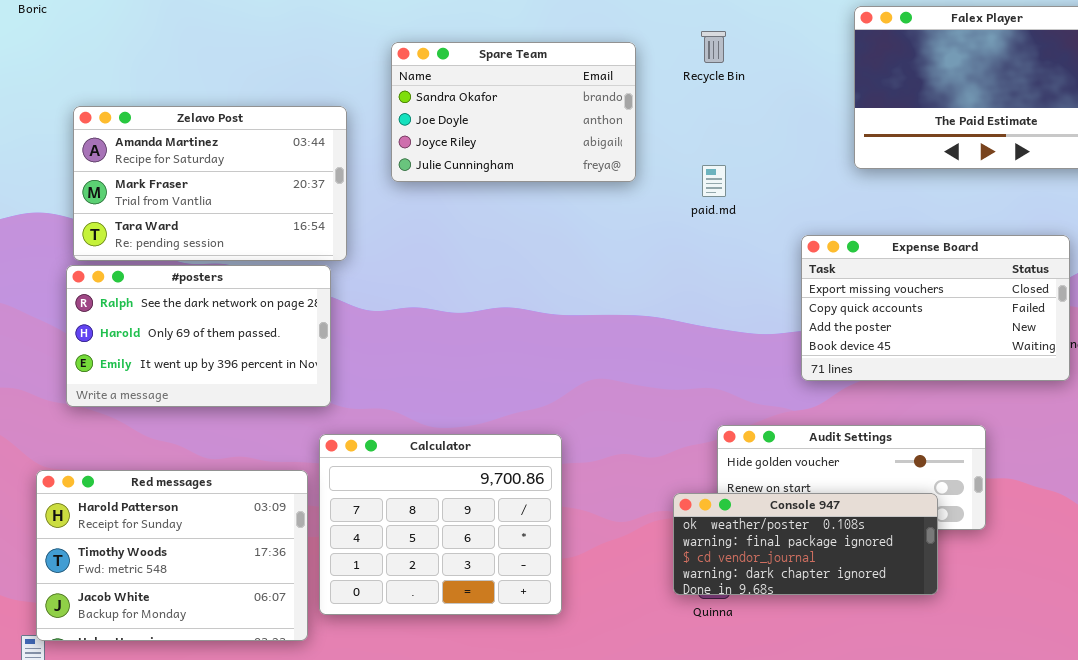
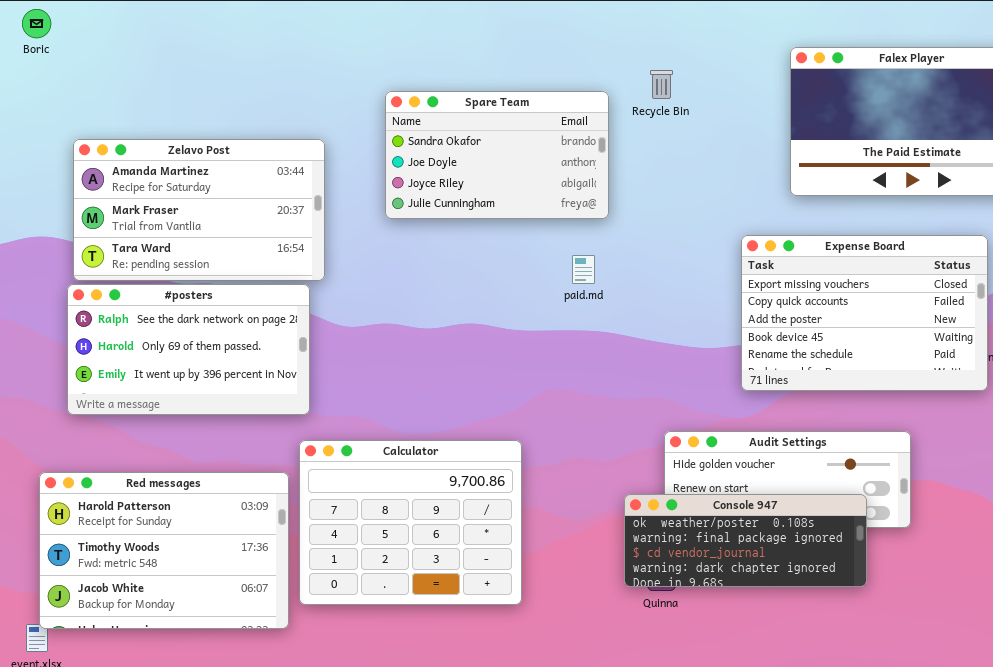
Spare Team: [391,42,636,182] -> [385,91,609,219], moved
paid.md: [702,165,726,197] -> [572,255,595,284], moved
Expense Board: [801,235,1070,381] -> [741,235,988,391], resized

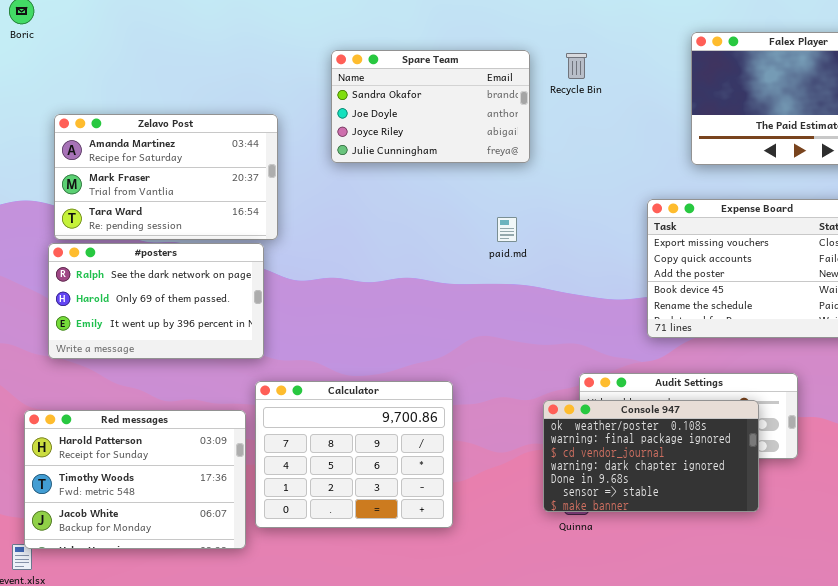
Spare Team: [385,91,609,219] -> [331,50,530,163], moved
Console 947: [624,494,867,587] -> [543,400,759,512], resized

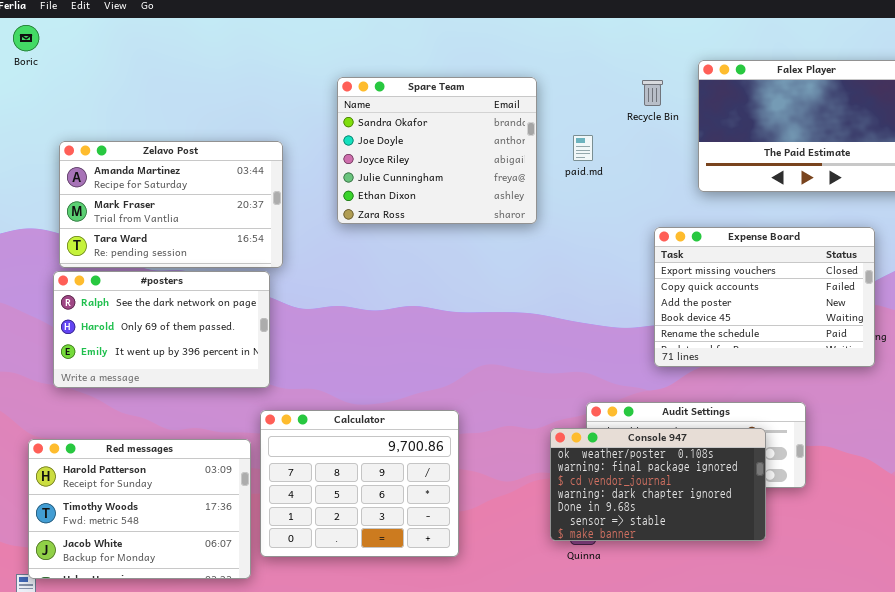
Spare Team: [331,50,530,163] -> [337,77,537,224], resized
Recycle Bin: [566,53,587,79] -> [642,80,663,106], moved
paid.md: [497,217,517,242] -> [573,135,593,161], moved

